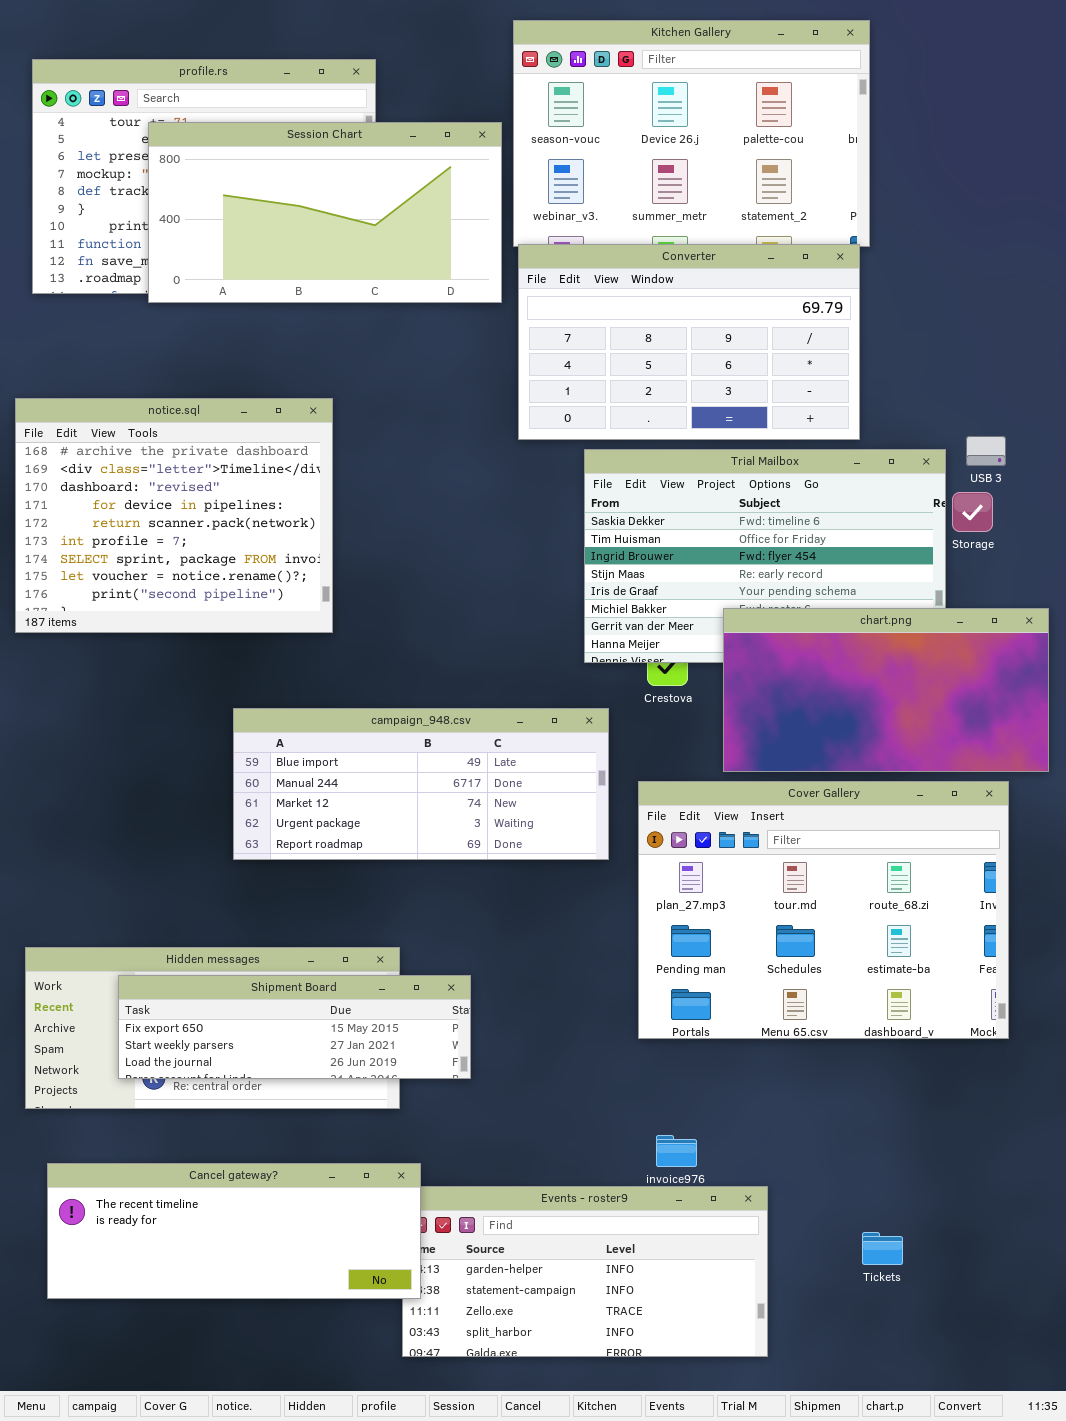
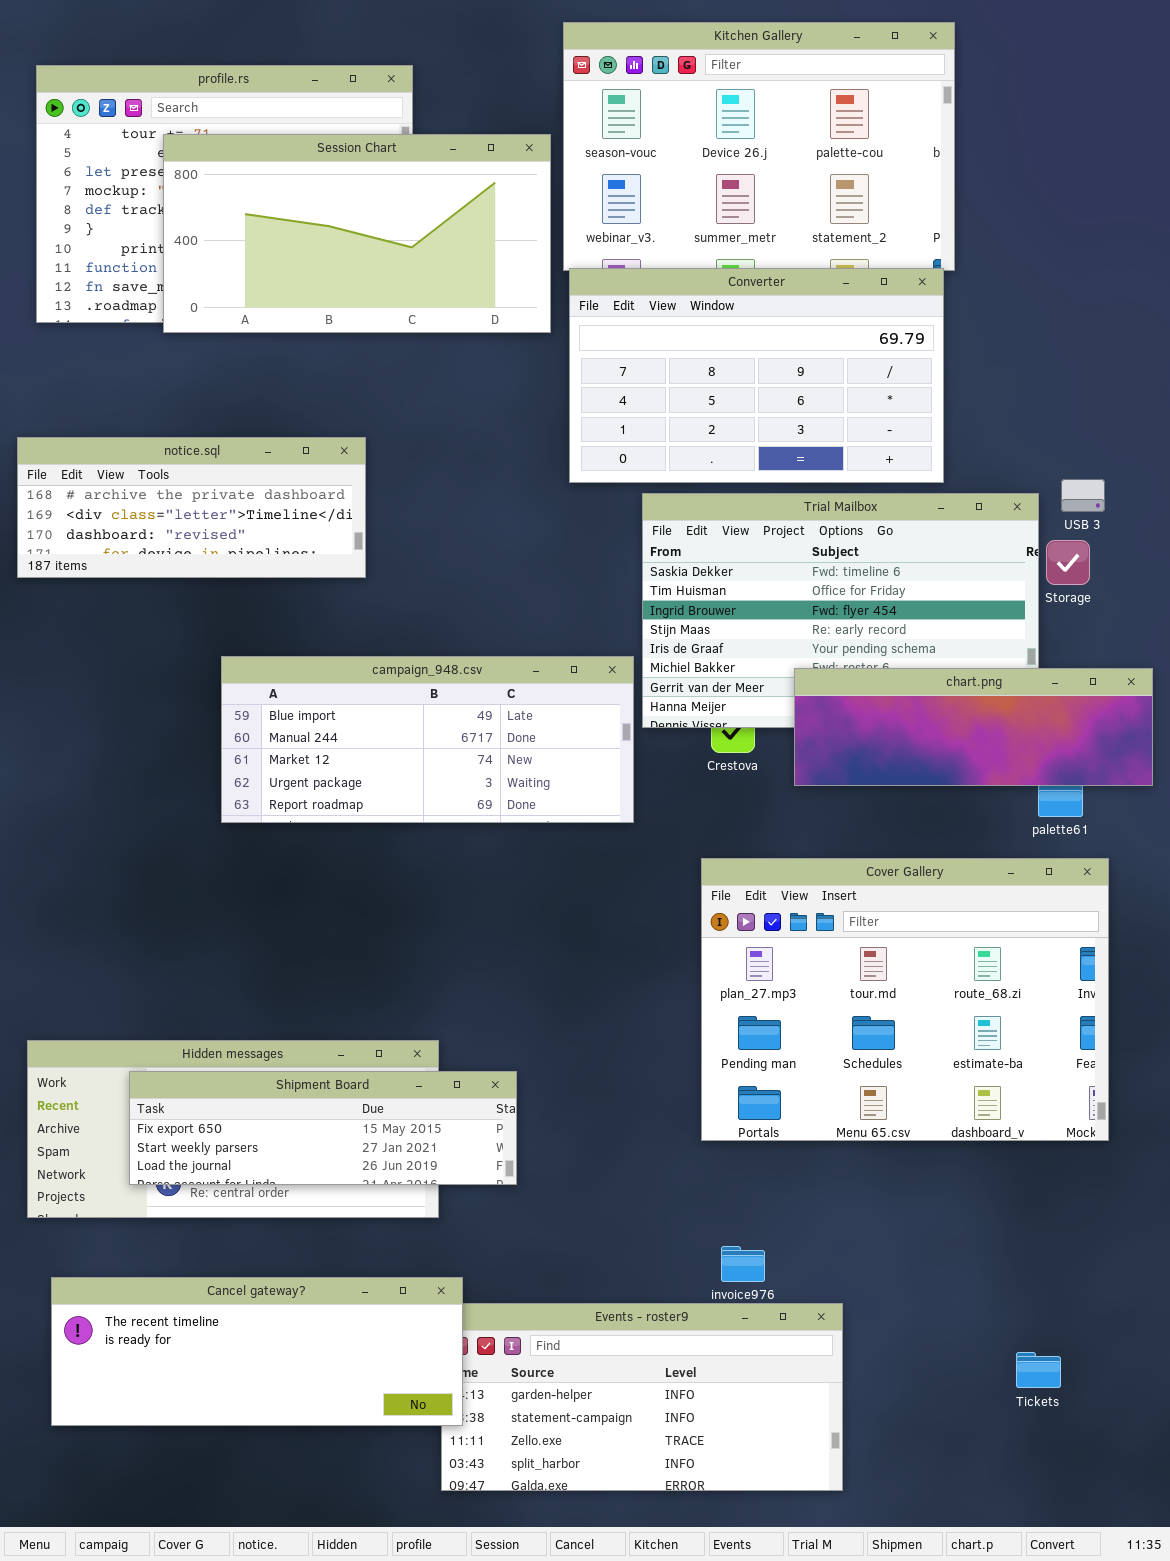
notice.sql: [15,398,333,633] -> [17,437,366,578], resized
chart.png: [723,608,1049,772] -> [794,668,1153,786], resized
campaign_948.csv: [233,708,609,860] -> [221,656,634,823], moved
Tickets: [862,1232,903,1265] -> [1016,1352,1061,1388], moved

